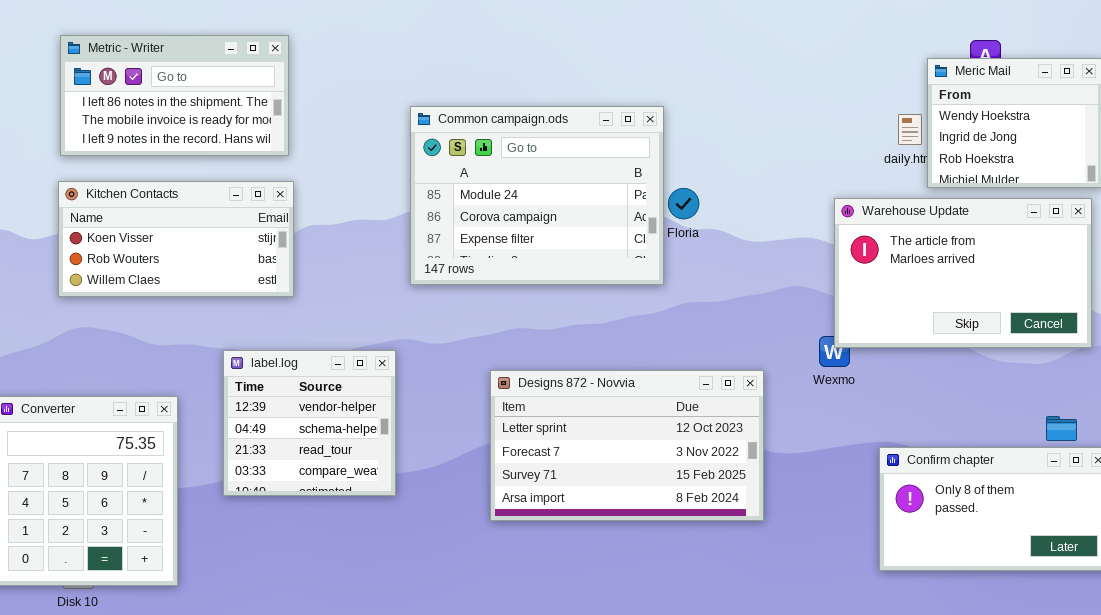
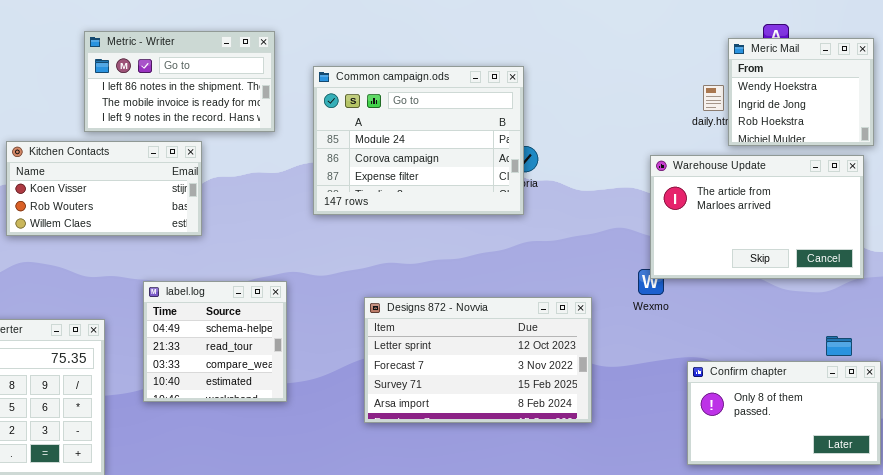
Metric - Writer: [60,35,289,156] -> [84,31,275,132], moved
Common campaign.ods: [410,106,664,285] -> [313,66,524,215], moved
label.log: [223,350,396,496] -> [143,281,287,402], scrolled down 1 row

